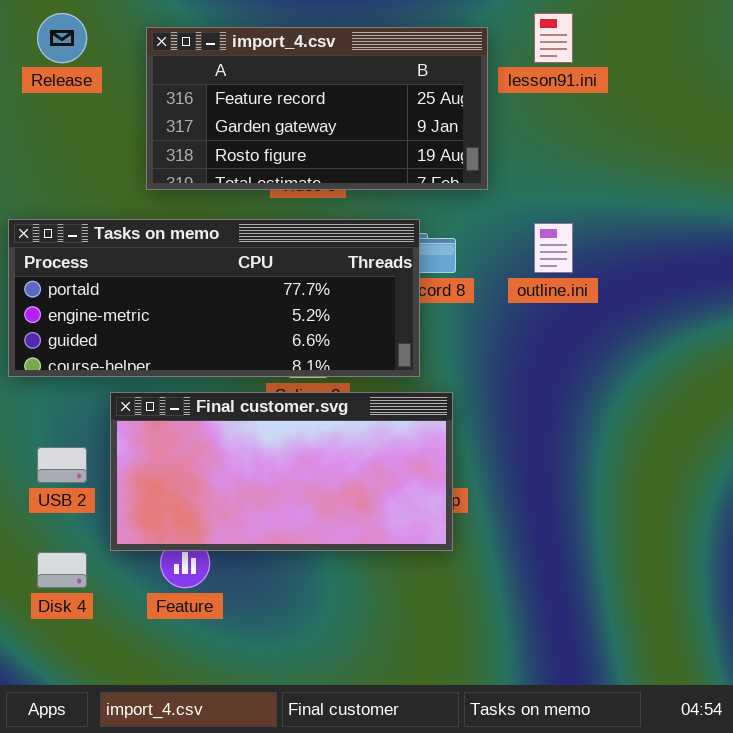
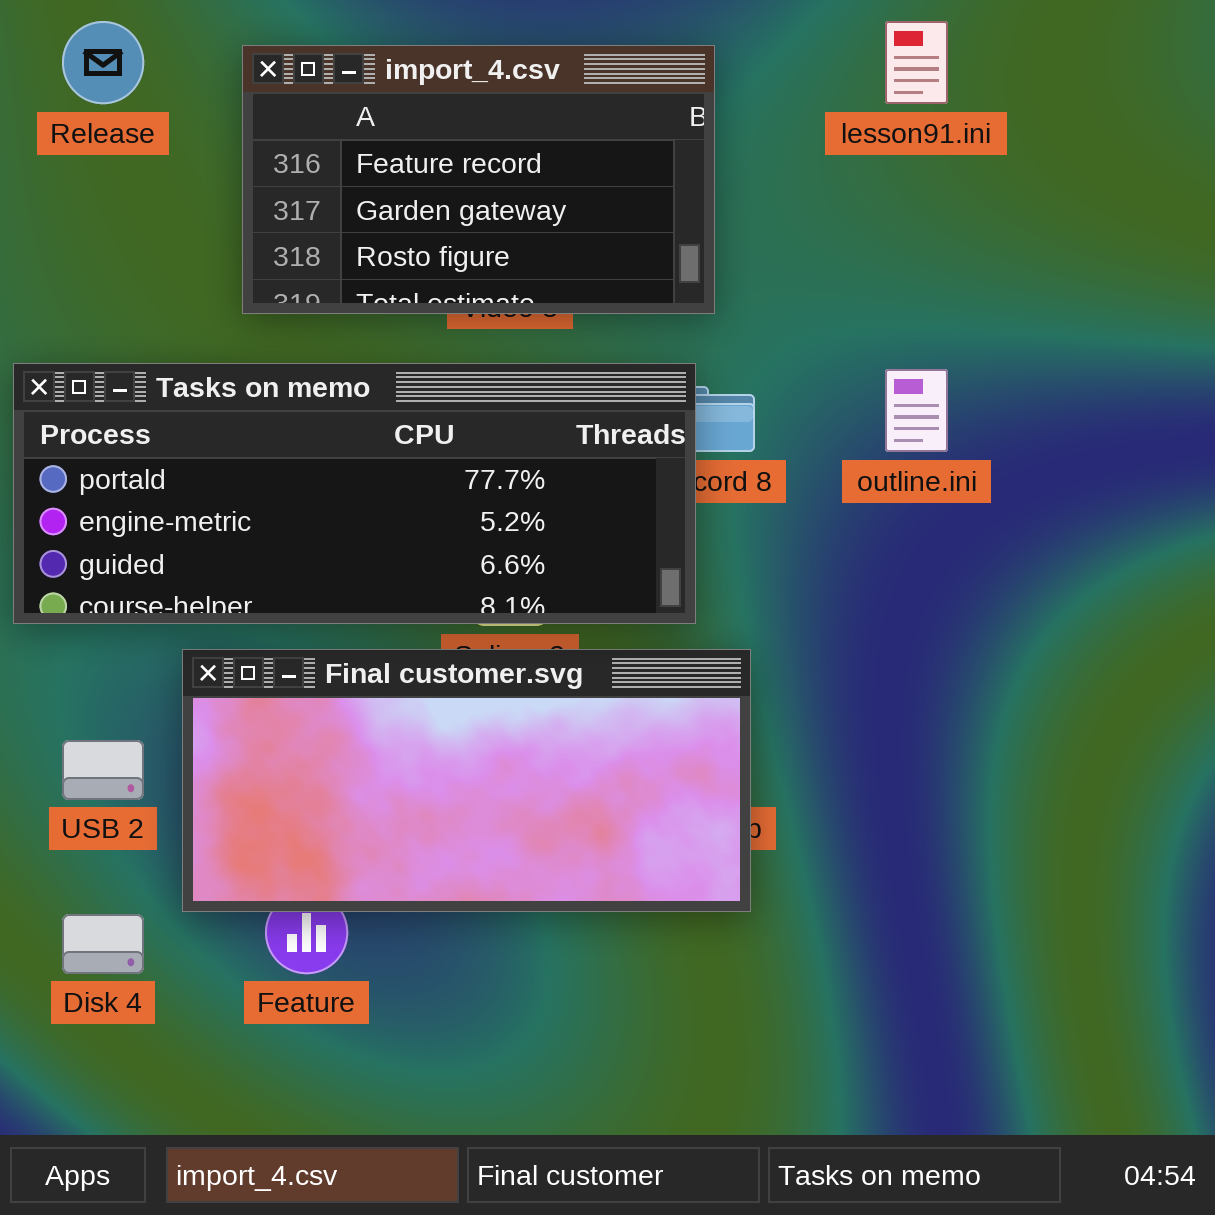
import_4.csv: [146,27,488,190] -> [242,45,715,314], resized

